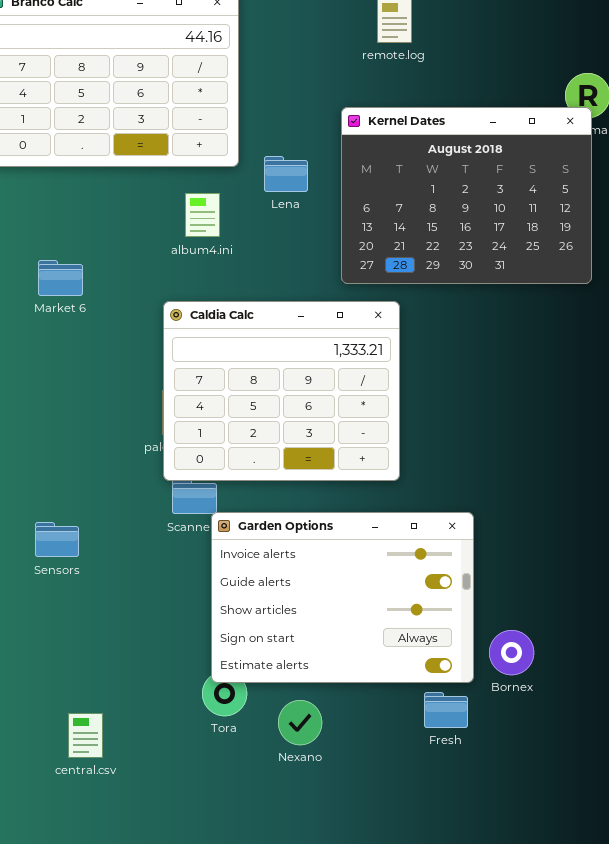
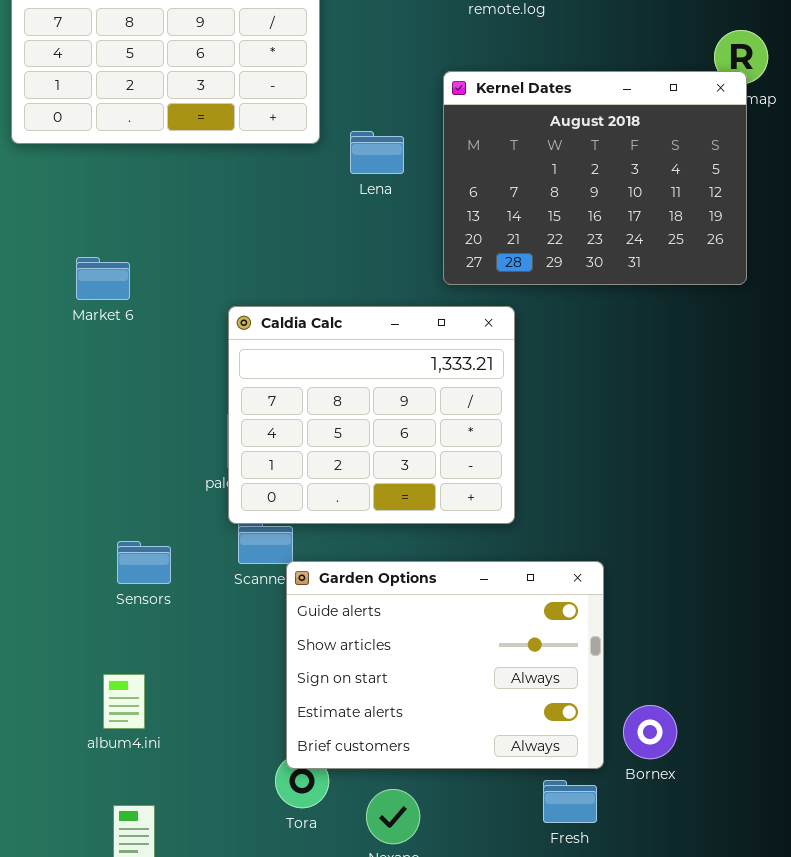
album4.ini: [185,193,220,237] -> [103,674,145,729], moved
Garden Options: [211,512,474,683] -> [286,561,604,769], scrolled down 1 row
Sensors: [35,522,79,557] -> [117,541,171,584], moved

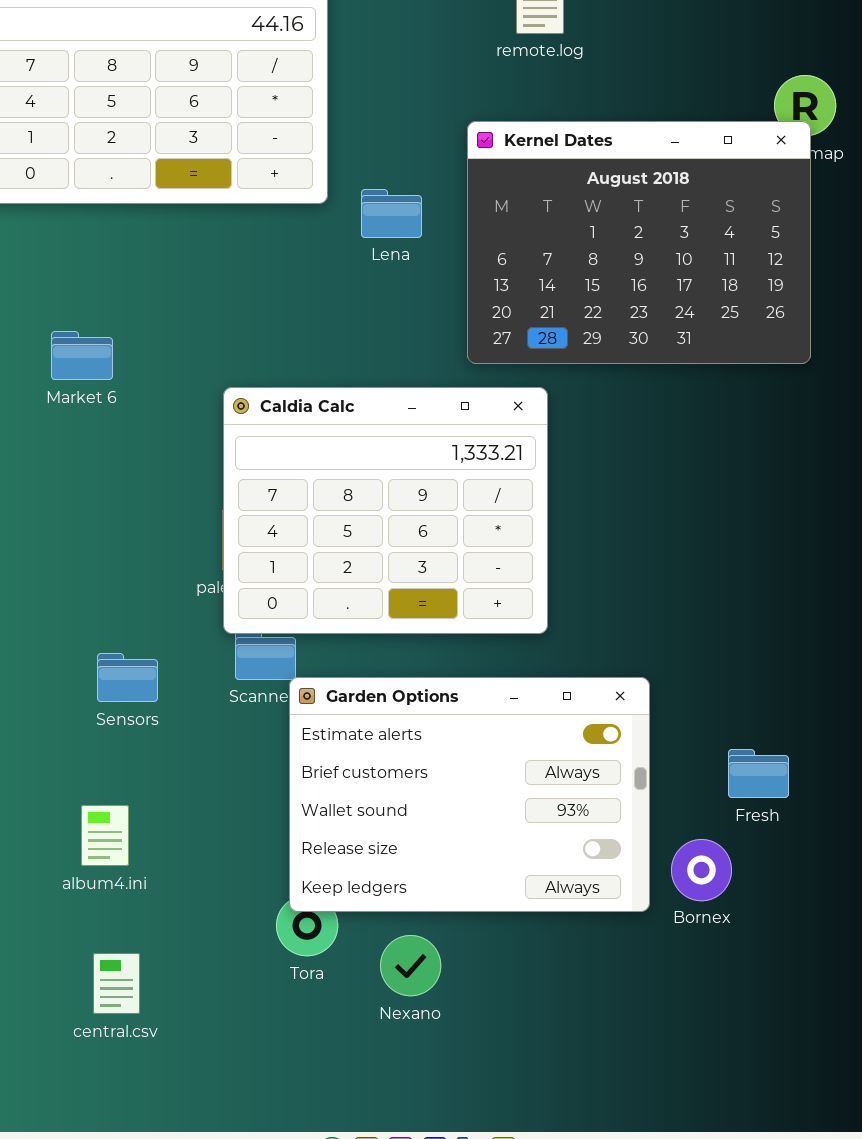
Garden Options: [286,561,604,769] -> [289,677,650,912], scrolled down 3 rows
Fresh: [543,780,597,823] -> [728,749,789,798], moved

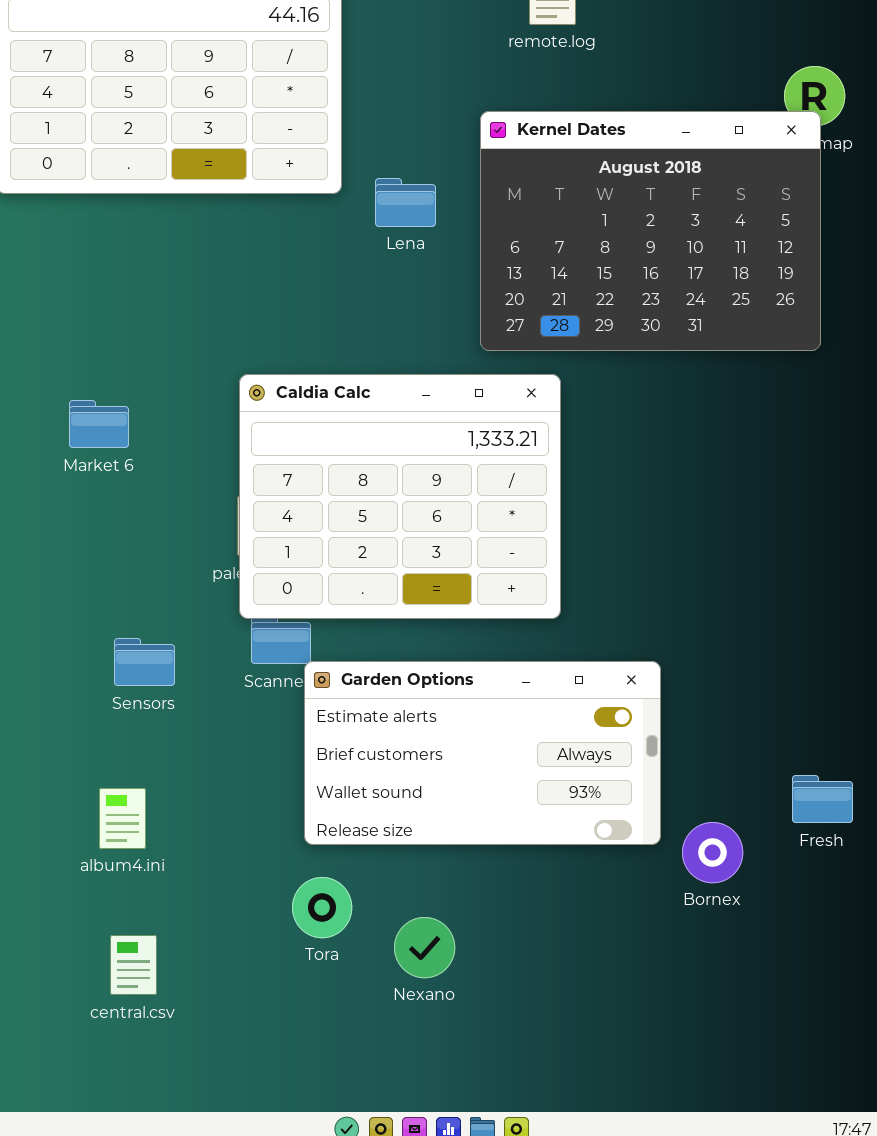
Market 6: [51,331,113,380] -> [69,400,129,448], moved
Garden Options: [289,677,650,912] -> [304,661,661,845], resized
Fresh: [728,749,789,798] -> [792,775,853,823], moved

